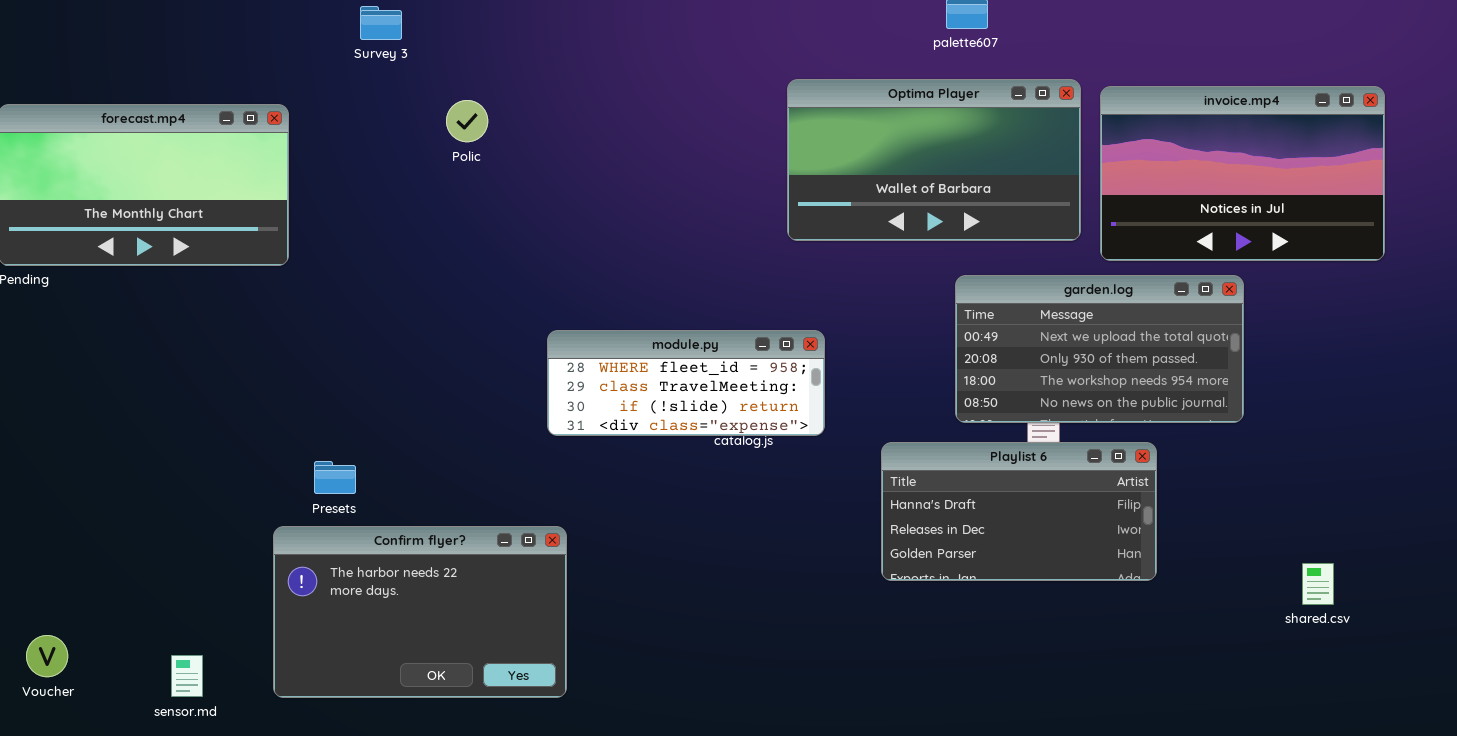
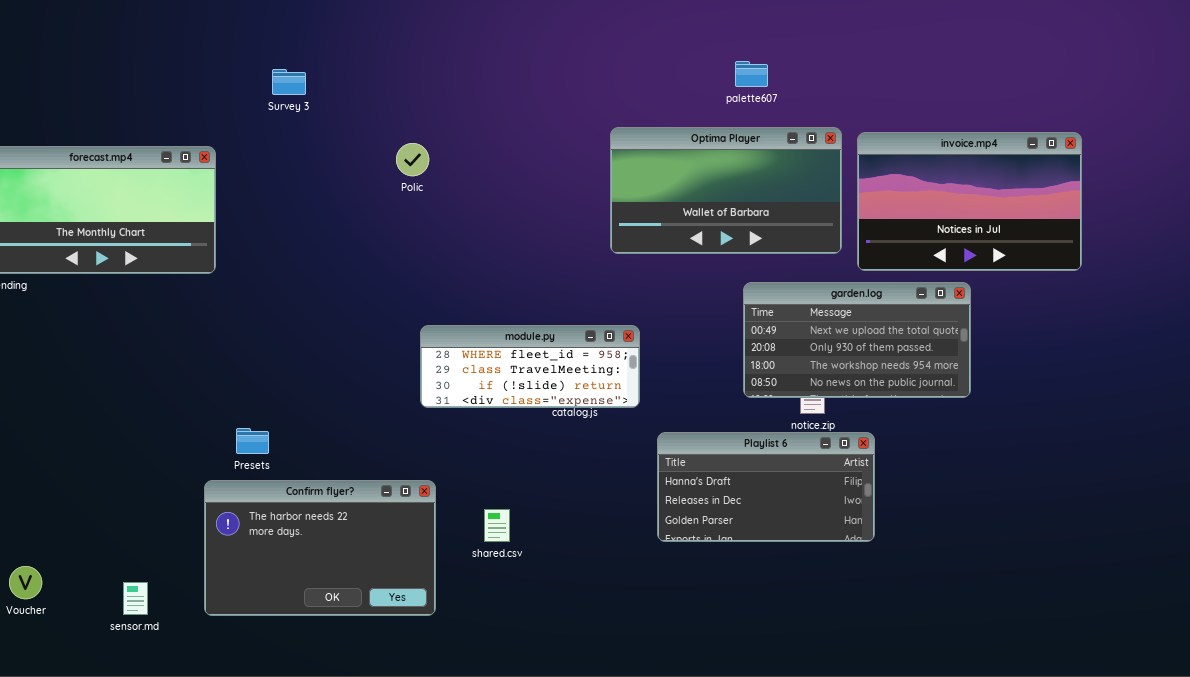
Polic: [446,100,488,142] -> [396,143,429,176], moved
Playlist 6: [881,442,1157,581] -> [657,432,875,542], moved
shared.csv: [1302,563,1334,605] -> [484,509,510,542], moved

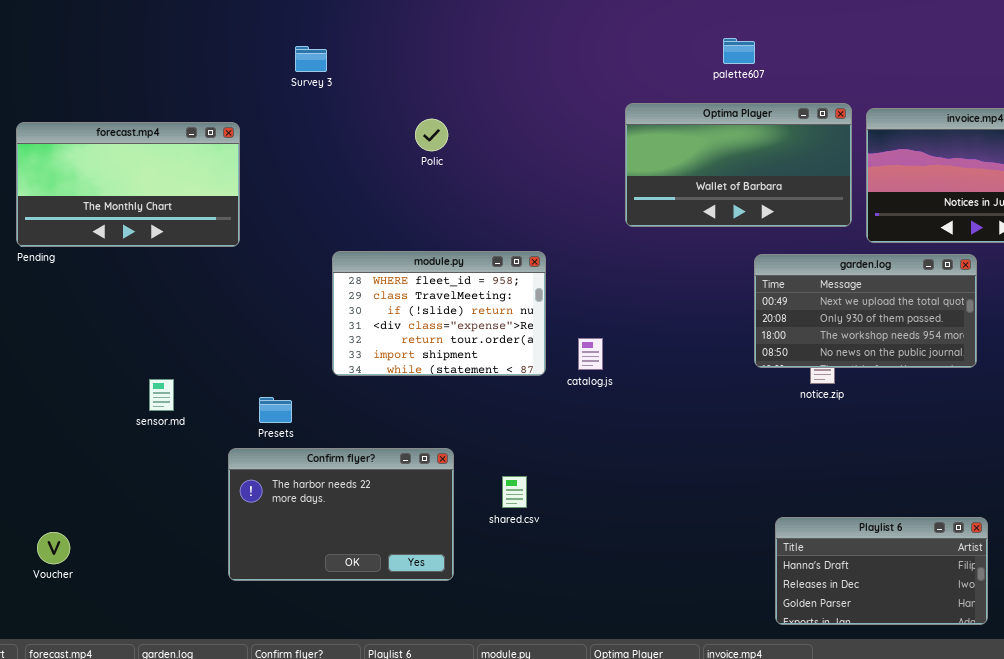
palette607: [735,61,768,87] -> [723,38,755,64], moved
module.py: [420,325,640,408] -> [332,251,546,376], moved, resized
Playlist 6: [657,432,875,542] -> [775,517,988,625], moved
sensor.md: [123,582,148,615] -> [149,379,174,411], moved

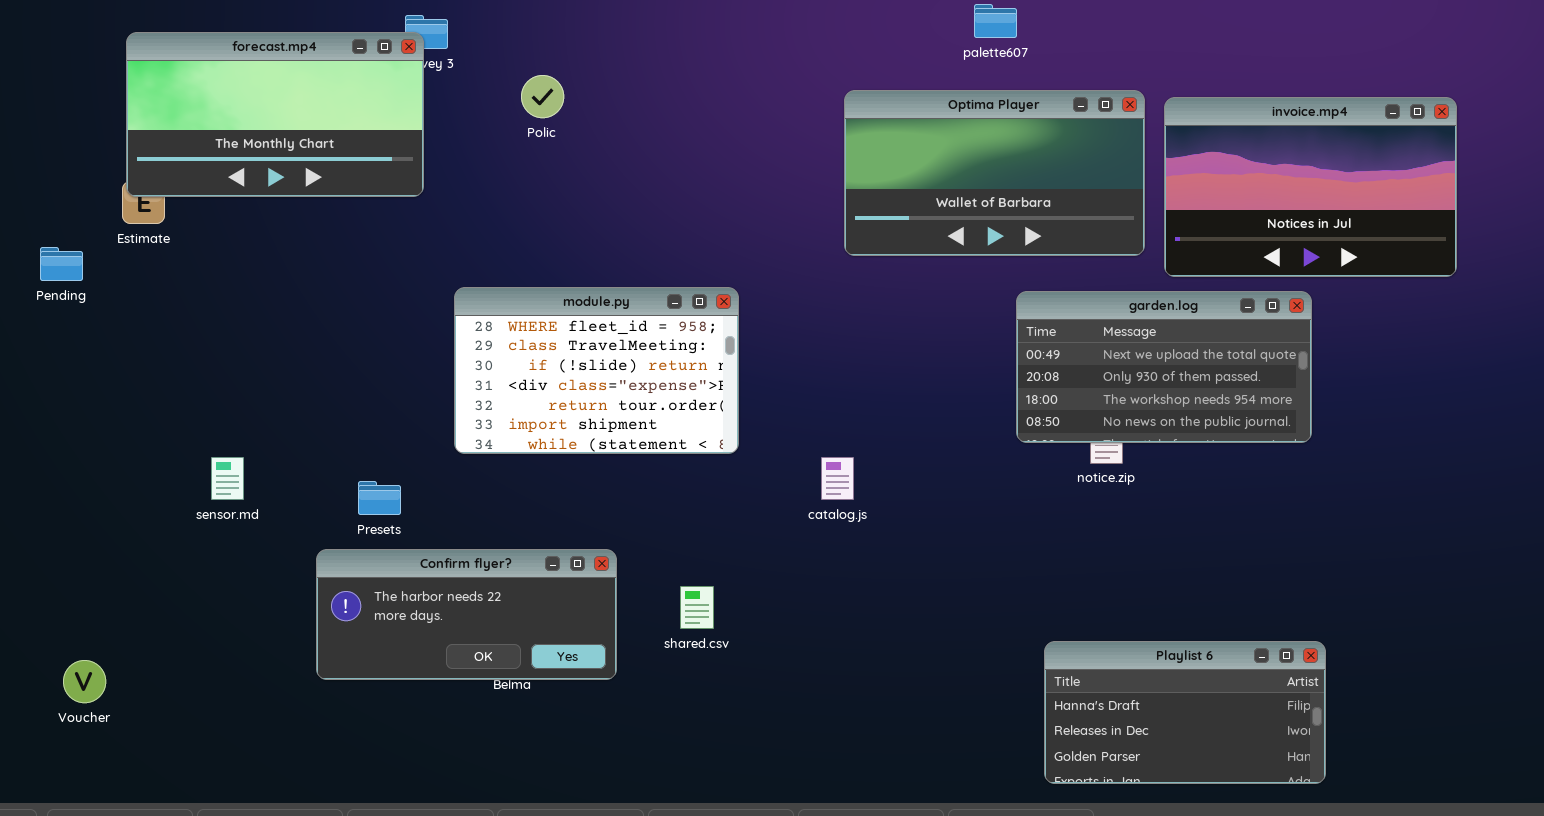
Polic: [415,119,448,151] -> [521,75,564,118], moved
forecast.mp4: [16,122,240,247] -> [126,32,424,197], moved
catalog.js: [578,338,603,370] -> [821,457,854,500], moved
Confirm flyer?: [228,448,454,581] -> [316,549,617,680], resized

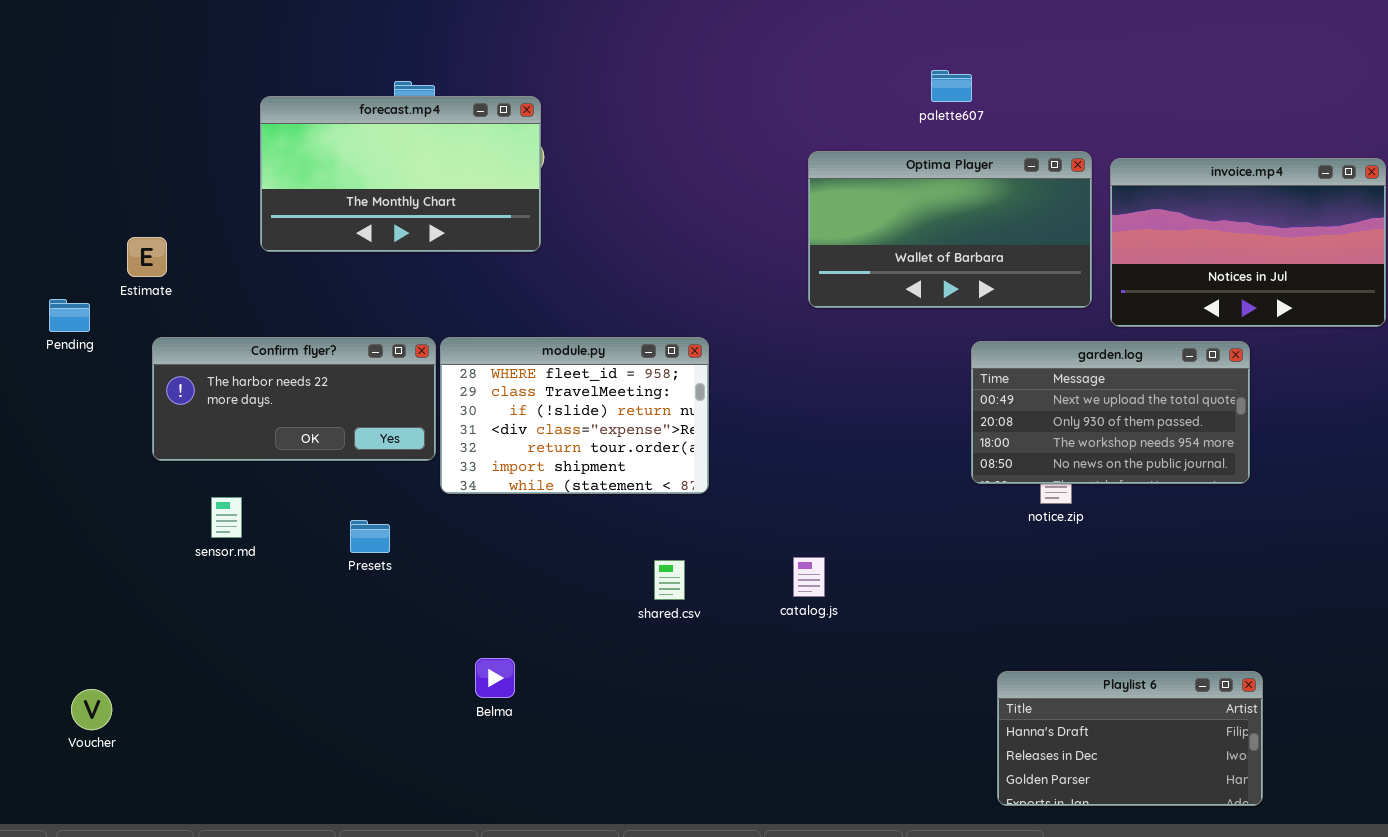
forecast.mp4: [126,32,424,197] -> [260,96,541,252], moved
catalog.js: [821,457,854,500] -> [793,557,825,597], moved
Confirm flyer?: [316,549,617,680] -> [152,337,436,461], moved
shared.csv: [680,586,714,629] -> [654,560,685,600], moved

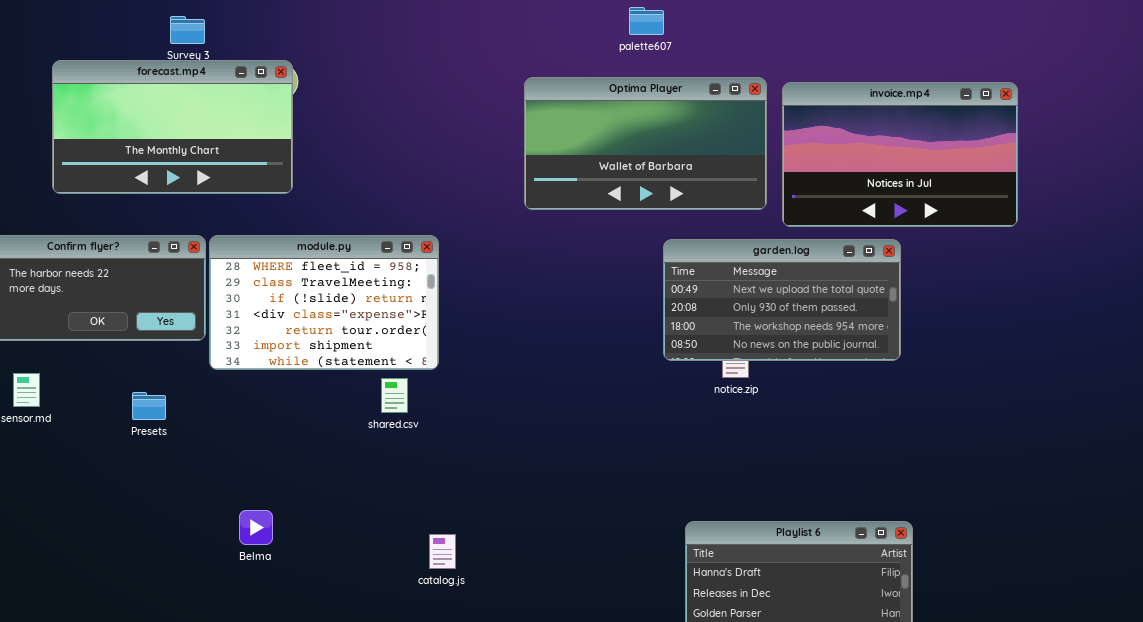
forecast.mp4: [260,96,541,252] -> [52,60,293,194], moved
catalog.js: [793,557,825,597] -> [429,534,456,569], moved
shared.csv: [654,560,685,600] -> [381,378,408,413], moved

